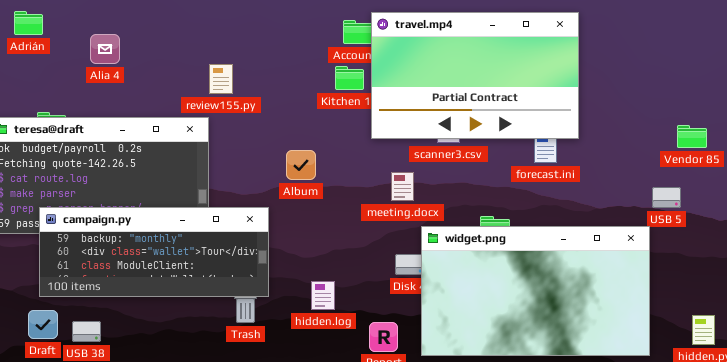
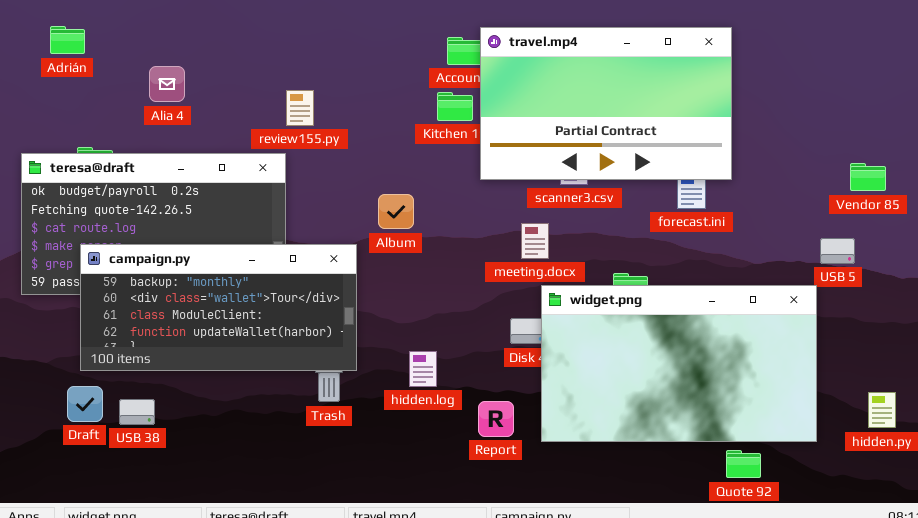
Alia 4: [90,34,120,64] -> [149,66,185,102], moved
meeting.docx: [391,172,414,201] -> [521,223,549,259], moved
campaign.py: [39,207,269,297] -> [80,244,357,371], resized

